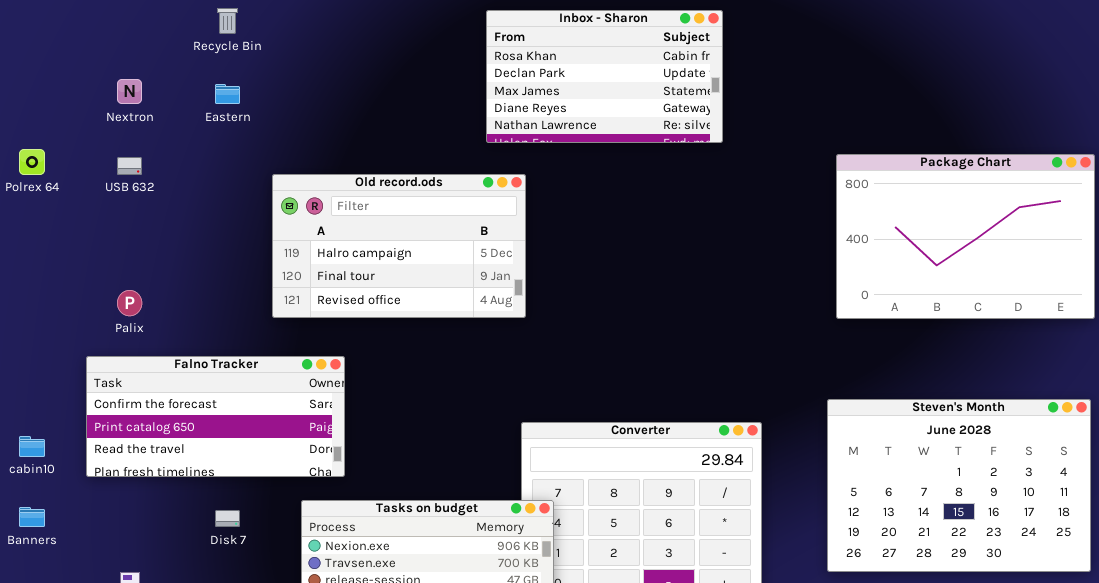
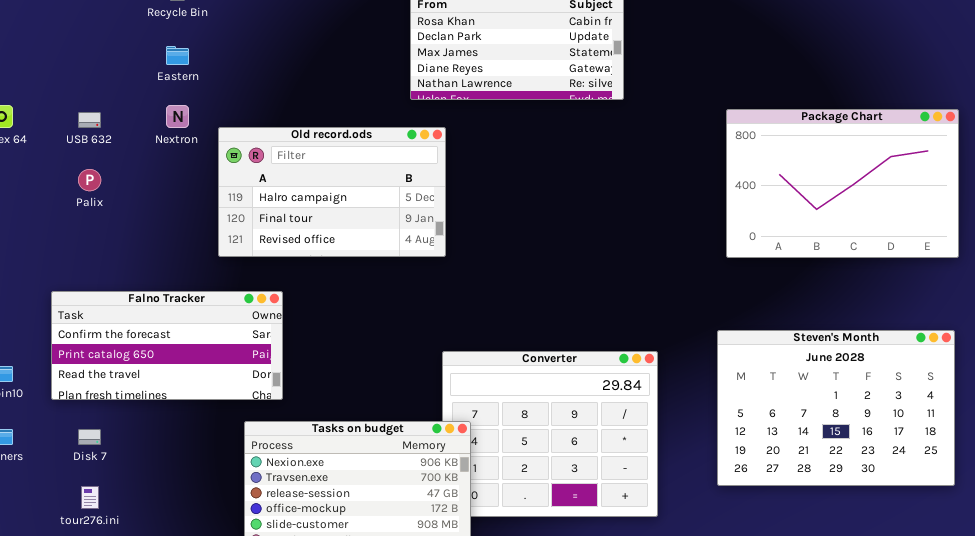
Nextron: [117,79,142,104] -> [166,105,189,128], moved
Palix: [117,290,142,316] -> [78,169,101,191], moved
Disk 7: [215,510,240,527] -> [78,429,101,445], moved

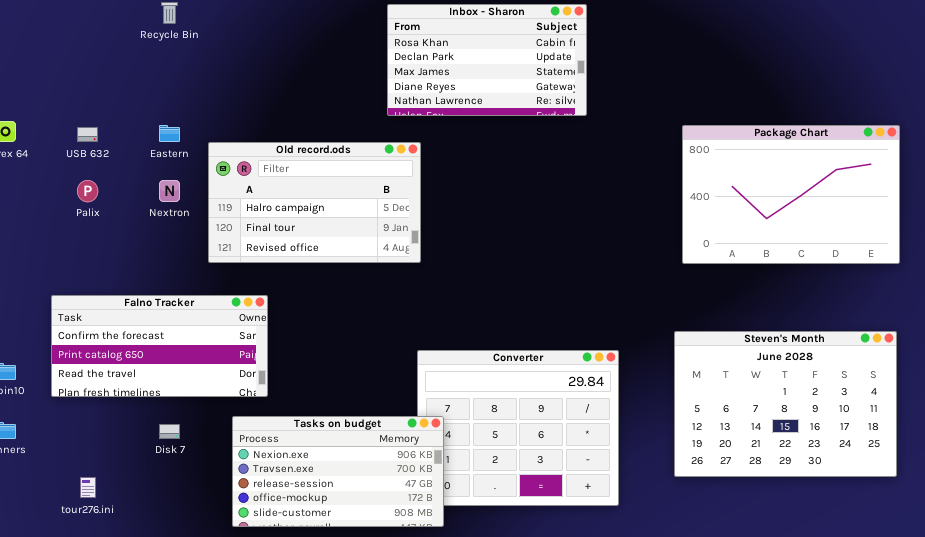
Eastern: [166,46,189,65] -> [159,125,180,142], moved
Nextron: [166,105,189,128] -> [159,180,180,202], moved
Disk 7: [78,429,101,445] -> [159,424,180,439], moved

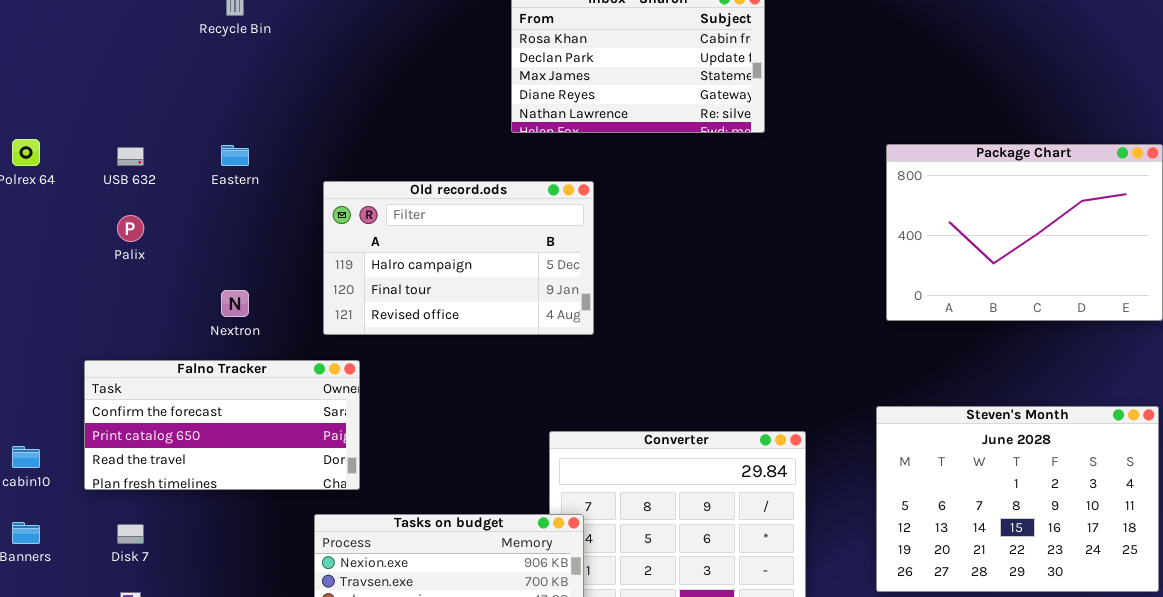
Old record.ods: [208,142,421,263] -> [323,181,594,335], moved
Nextron: [159,180,180,202] -> [221,290,249,317], moved
Disk 7: [159,424,180,439] -> [117,524,144,544], moved

